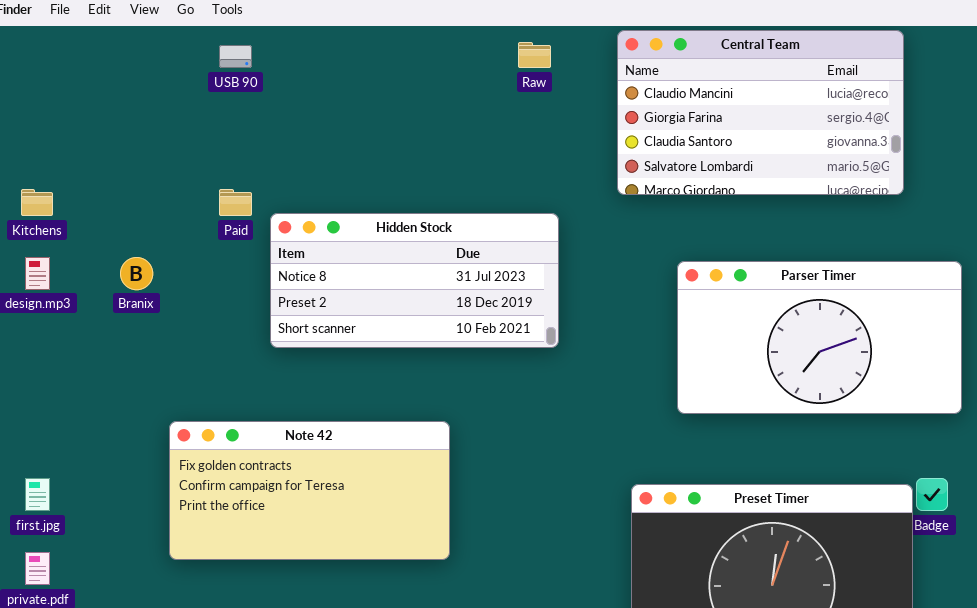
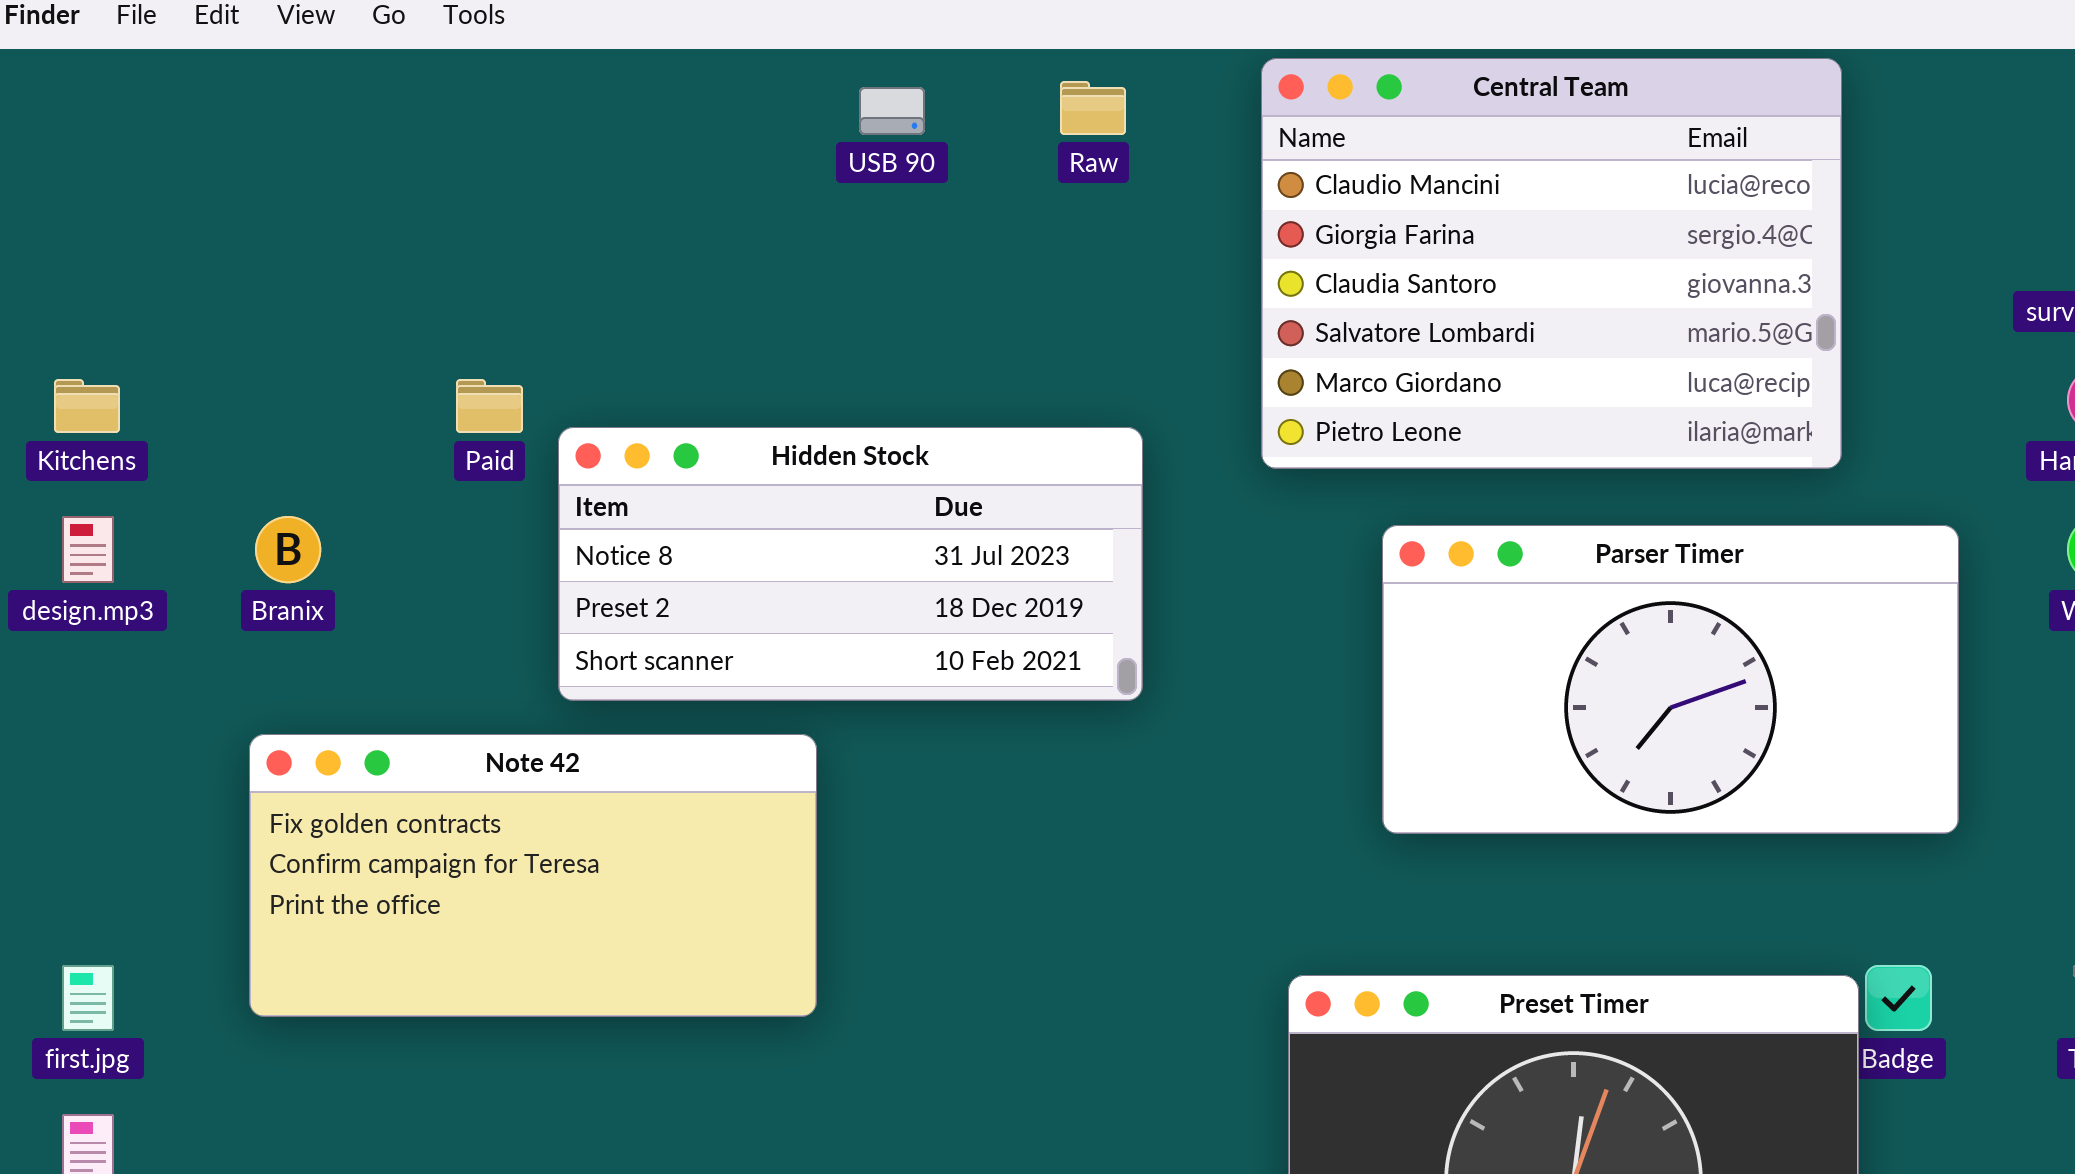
Central Team: [617,30,904,195] -> [1261,58,1842,469], resized
USB 90: [219,45,252,68] -> [859,87,925,135], moved
Note 42: [169,421,450,560] -> [249,734,817,1017], moved

